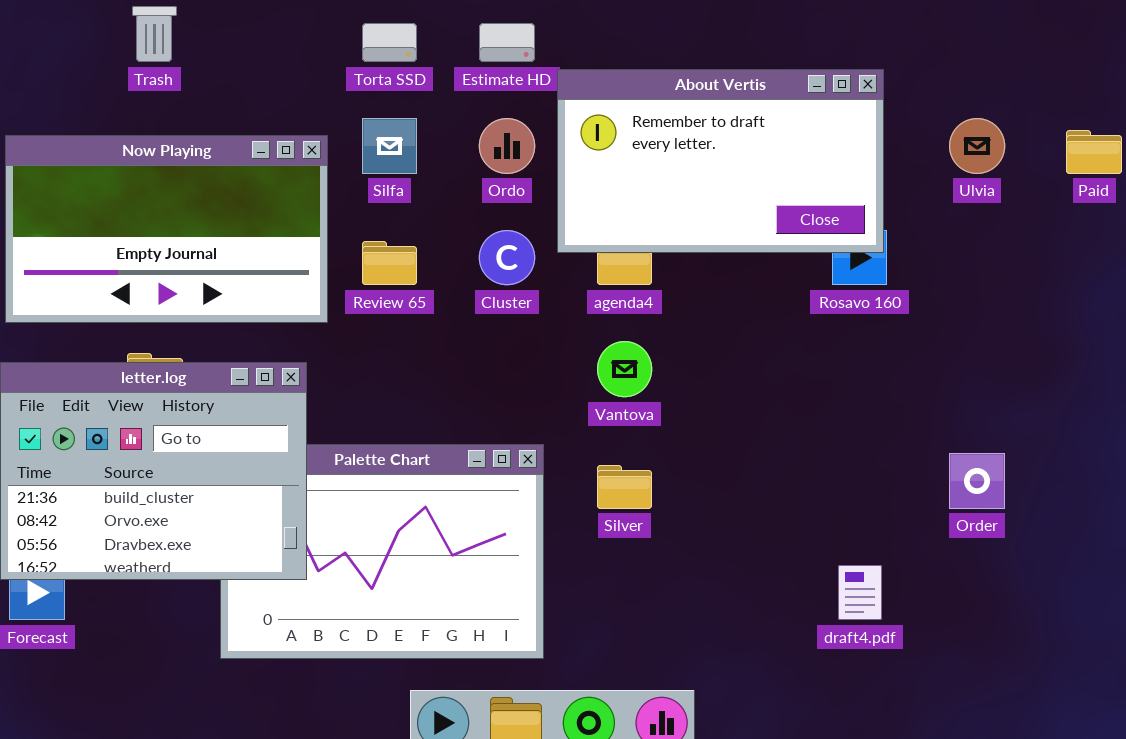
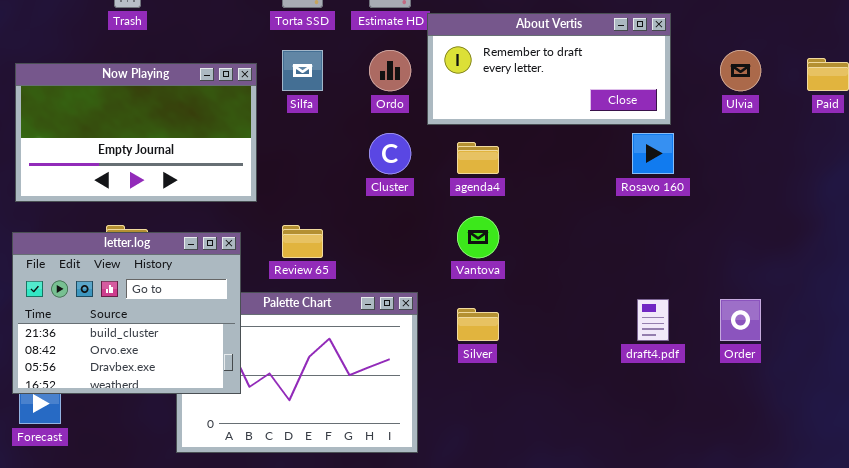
About Vertis: [557,69,884,253] -> [427,13,671,125], resized
Review 65: [362,241,417,285] -> [282,225,323,258], moved
draft4.pdf: [838,565,882,620] -> [637,299,669,341], moved

